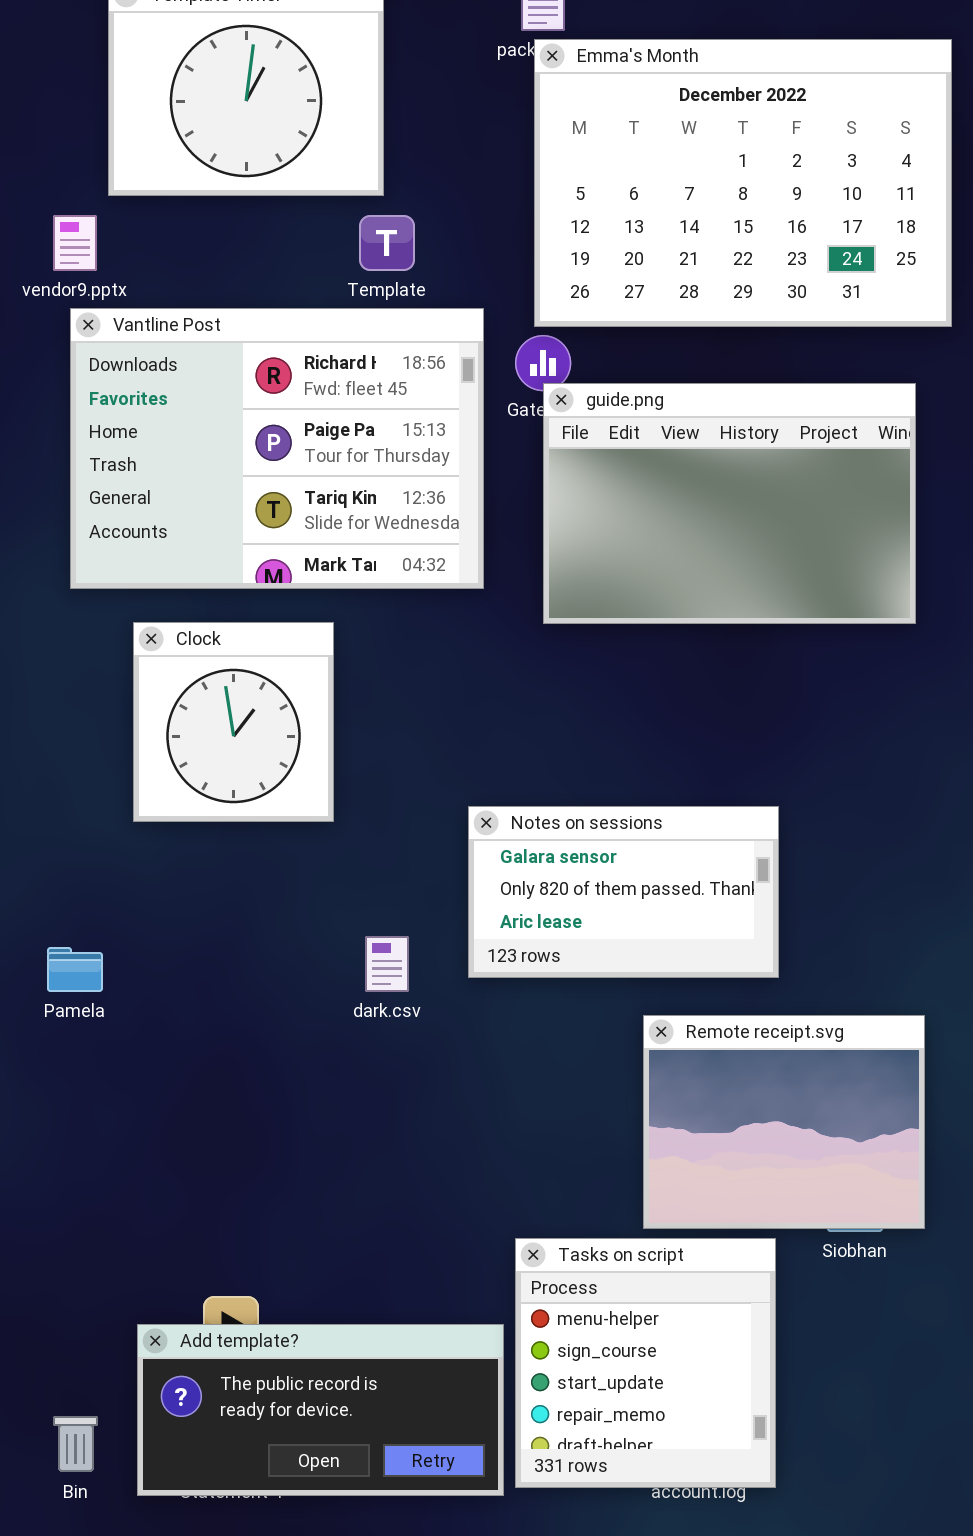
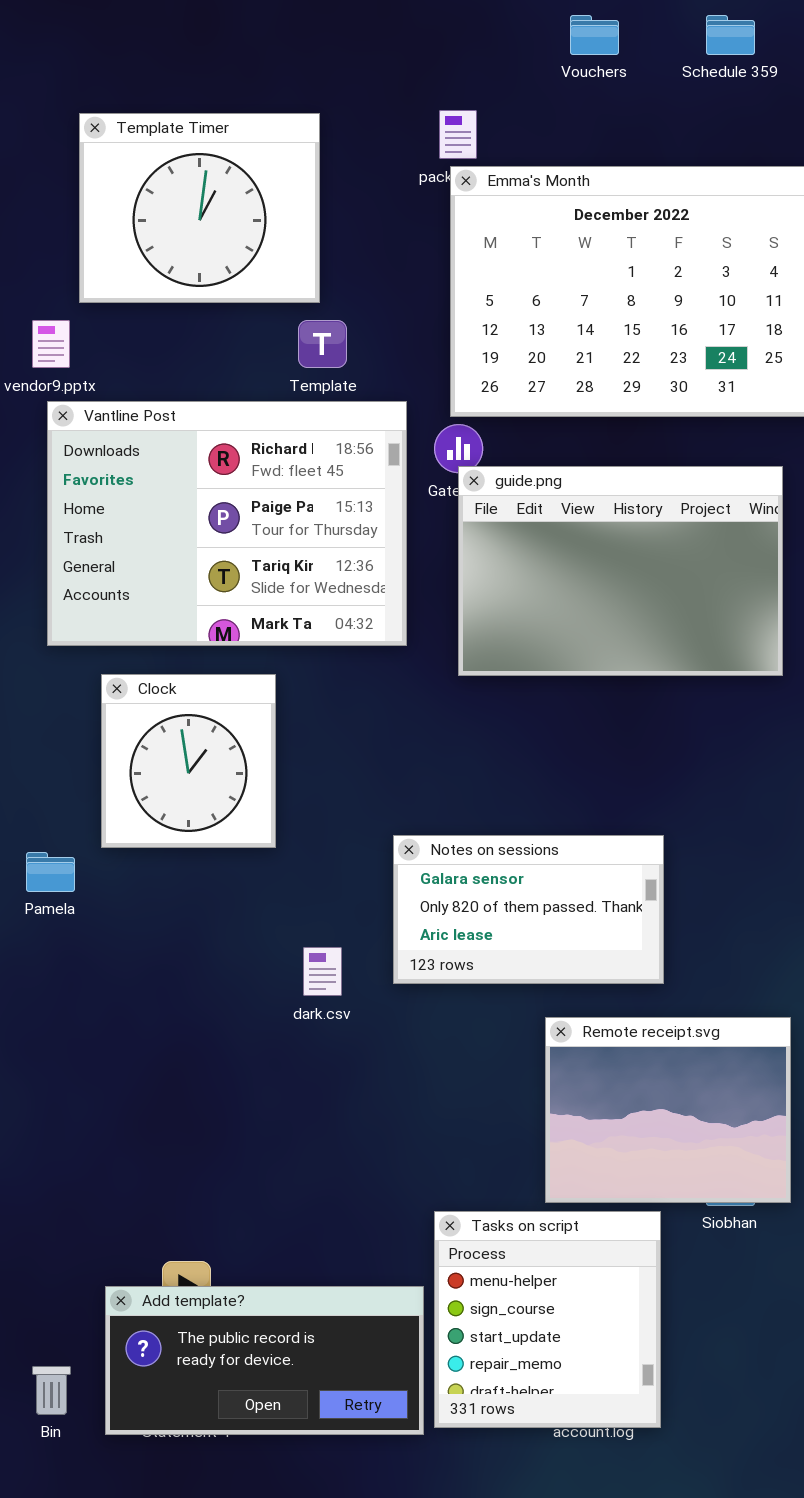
Pamela: [47,947,103,992] -> [26,852,75,892], moved

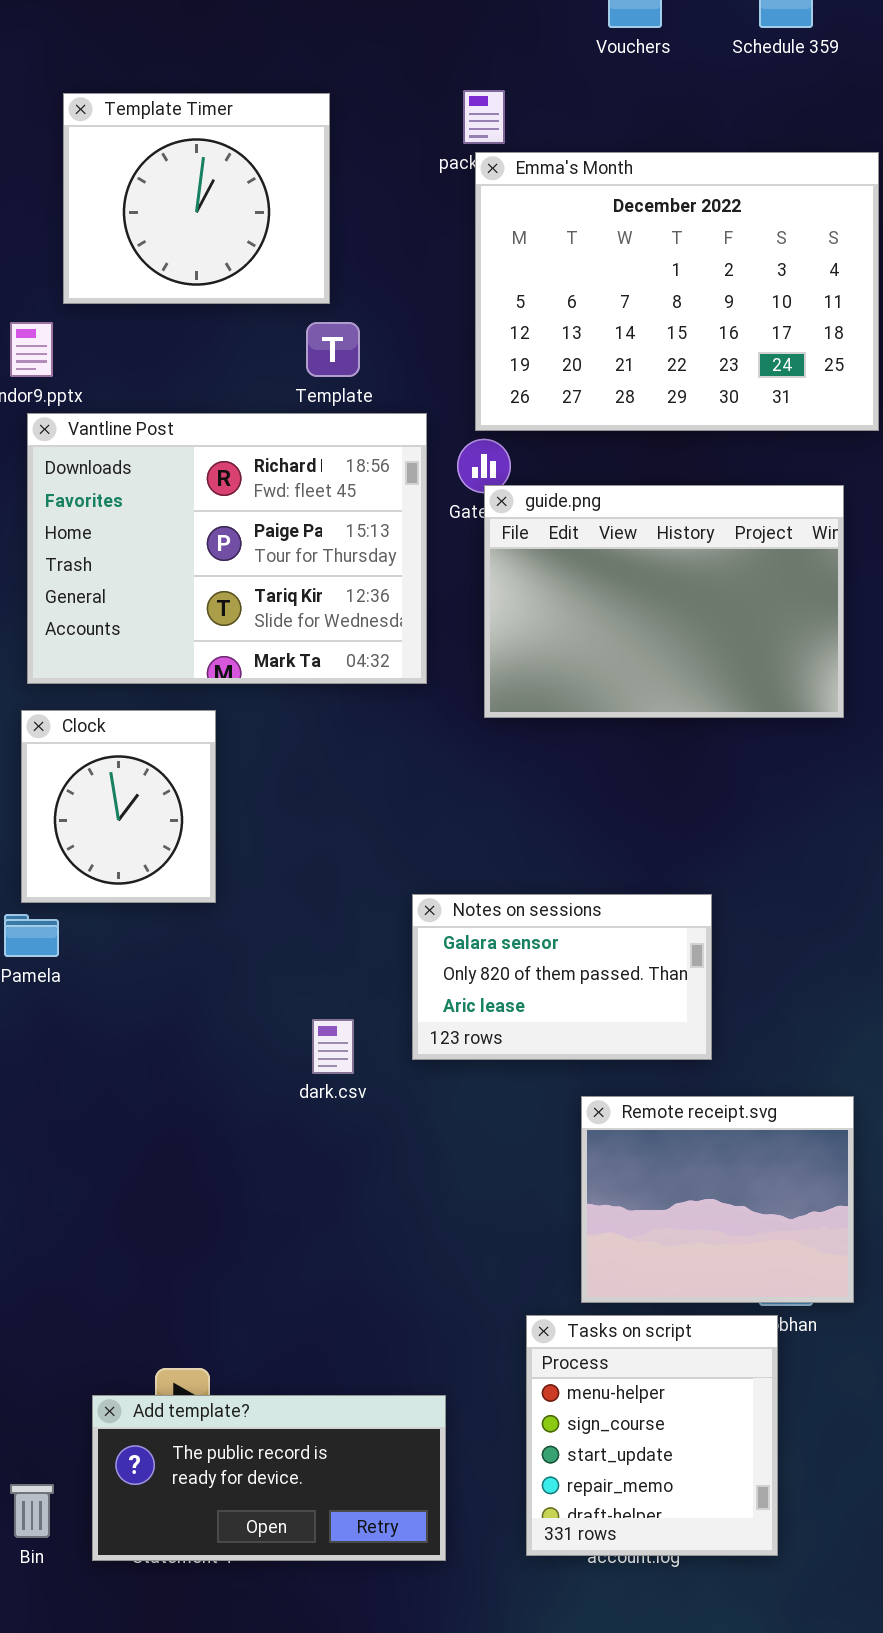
Clock: [101,674,276,848] -> [21,710,216,903], moved
Tasks on script: [434,1211,661,1428] -> [526,1315,778,1556], moved

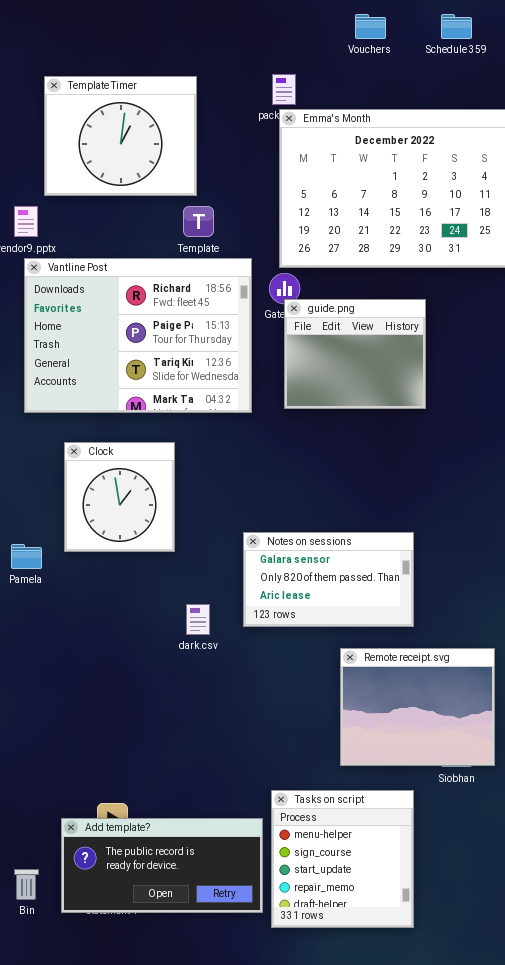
guide.png: [484,485,844,718] -> [284,299,426,409], resized
Clock: [21,710,216,903] -> [64,442,175,552], moved
Tasks on script: [526,1315,778,1556] -> [271,790,414,928], moved

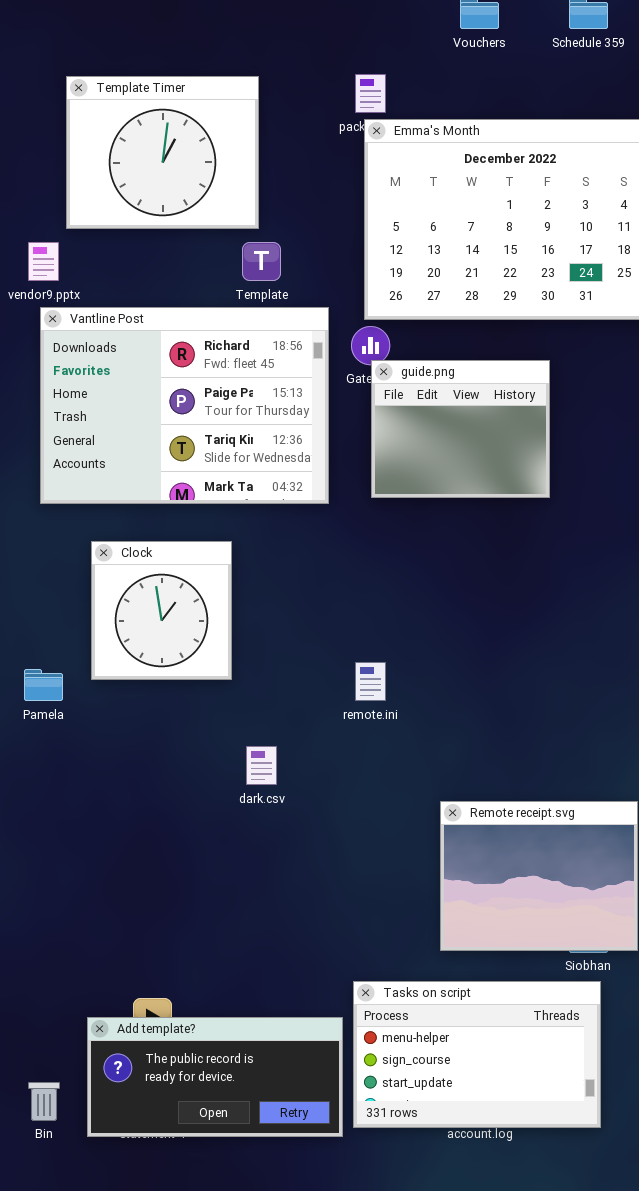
Notes on sessions: [243,532,414,627] -> none, closed
Tasks on script: [271,790,414,928] -> [353,981,601,1128], resized

